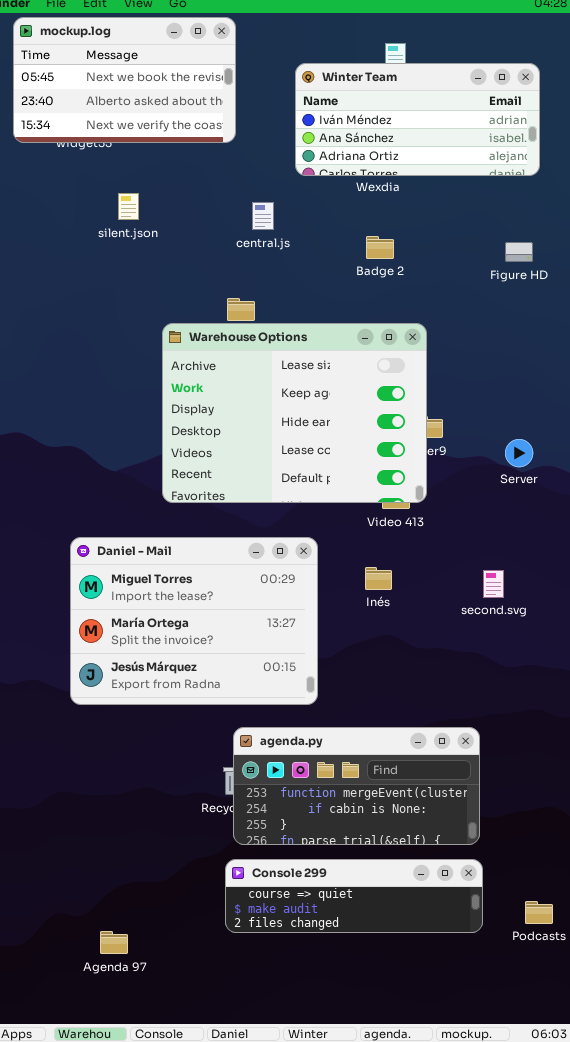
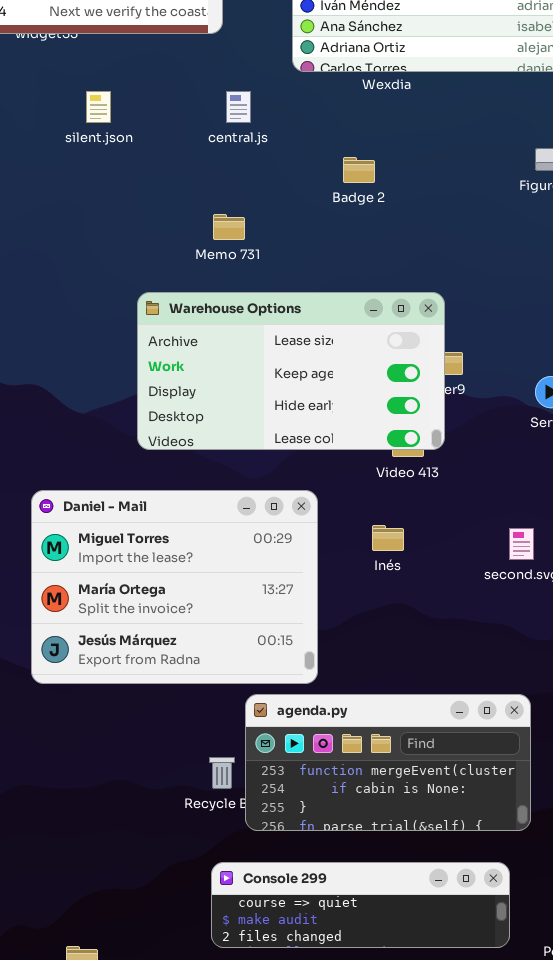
central.js: [252,202,274,230] -> [226,91,251,123], moved
Badge 2: [366,236,394,259] -> [343,157,375,183], moved
Warehouse Options: [162,323,427,503] -> [137,292,445,450], resized
agenda.py: [233,727,480,845] -> [245,694,531,831], moved

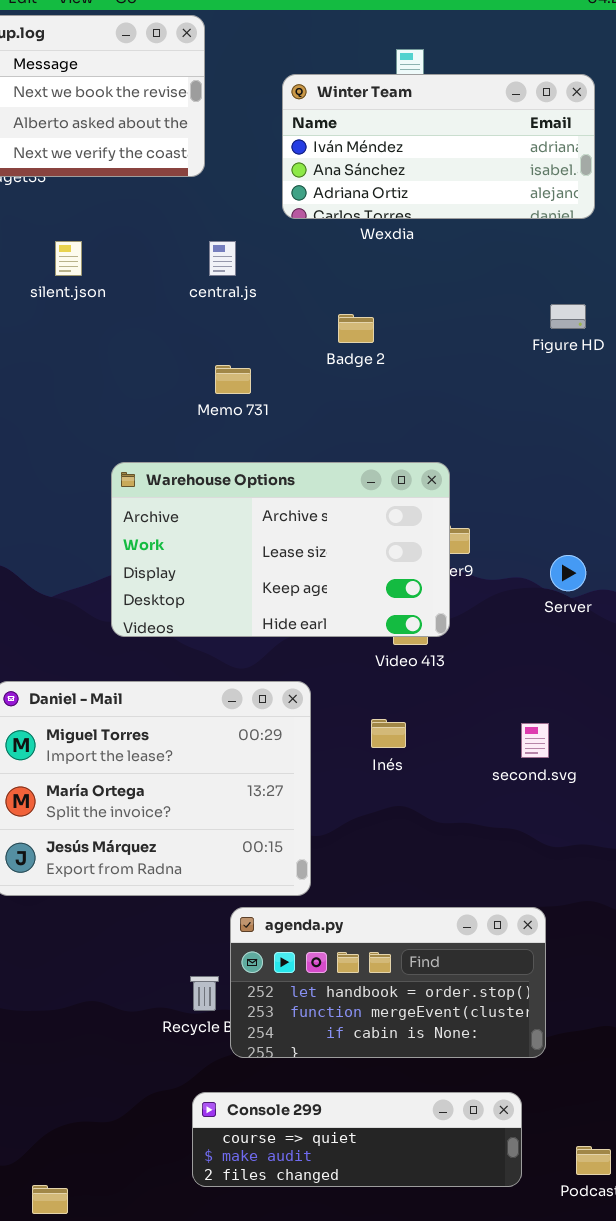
Memo 731: [213,214,245,240] -> [215,365,251,394], moved
Warehouse Options: [137,292,445,450] -> [111,462,450,637], scrolled up 1 row
agenda.py: [245,694,531,831] -> [230,907,546,1058], scrolled up 1 row

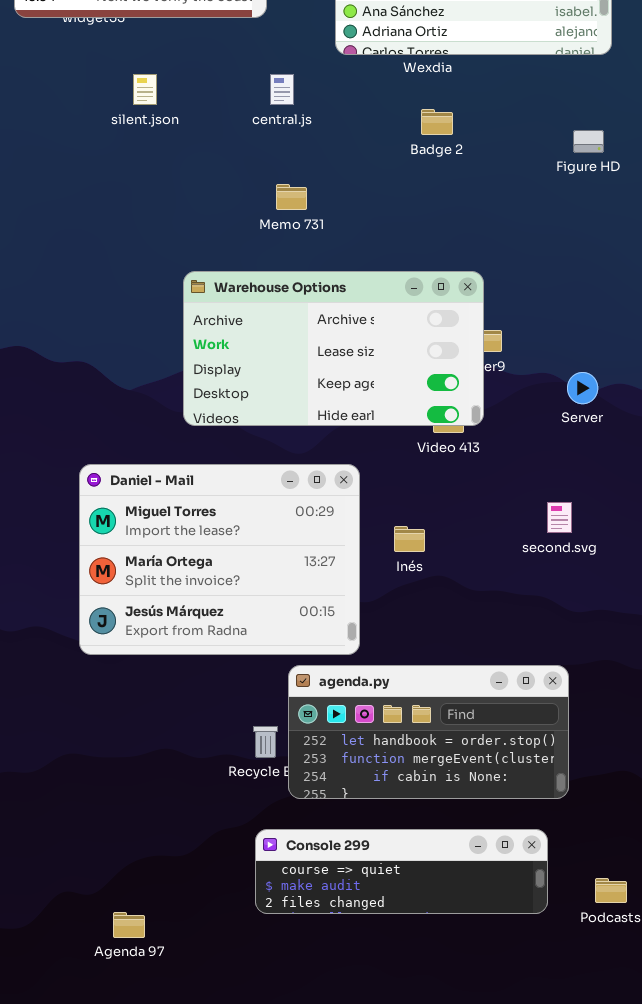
Badge 2: [338,314,374,343] -> [421,109,453,135], moved
Server: [550,555,586,591] -> [567,372,598,404], moved
Inés: [371,719,406,748] -> [394,526,425,552], moved

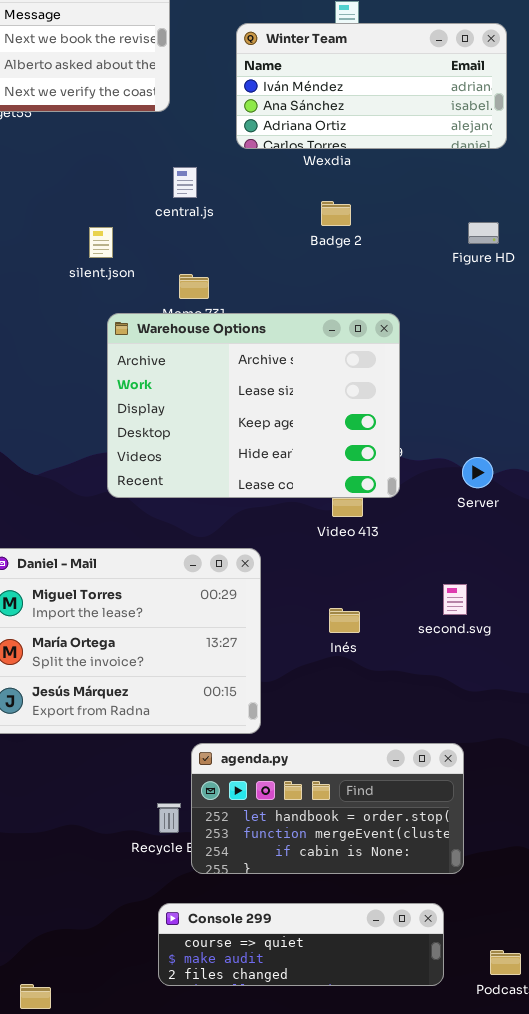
silent.json: [133,74,157,105] -> [89,227,113,258], moved
Warehouse Options: [183,271,484,426] -> [107,313,400,498], moved, resized
Inés: [394,526,425,552] -> [329,608,360,633], moved

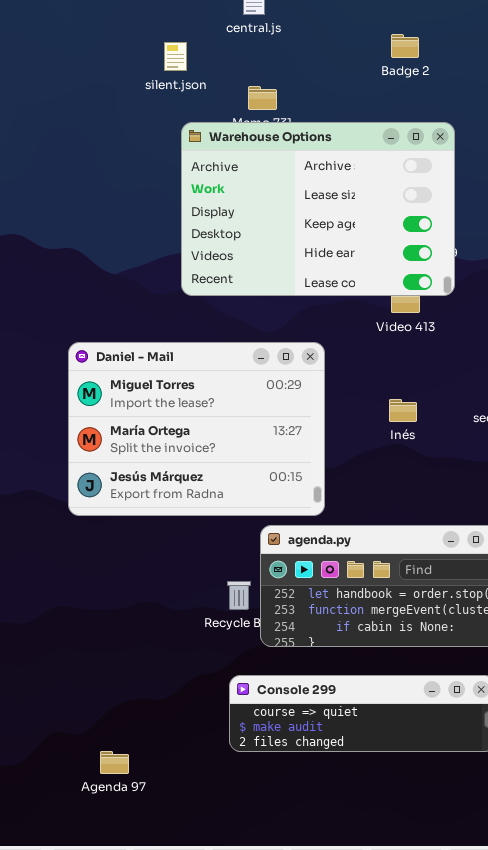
Badge 2: [321,201,351,226] -> [391,34,419,58], moved

